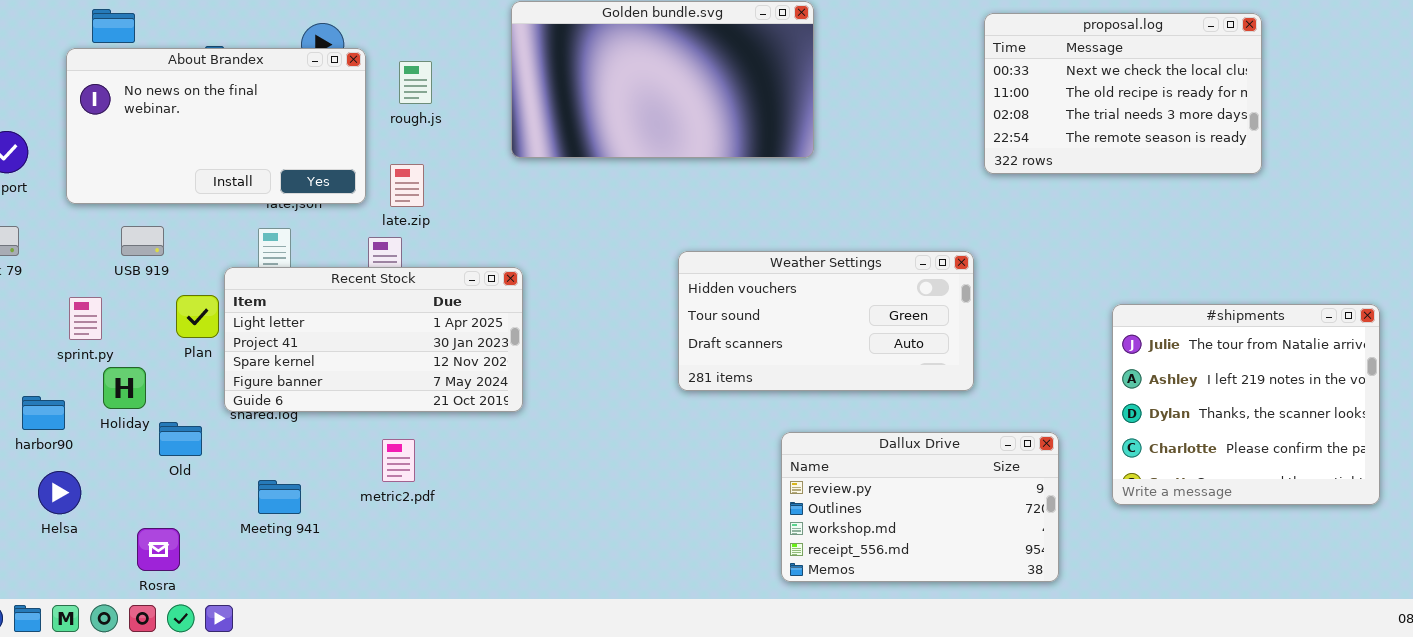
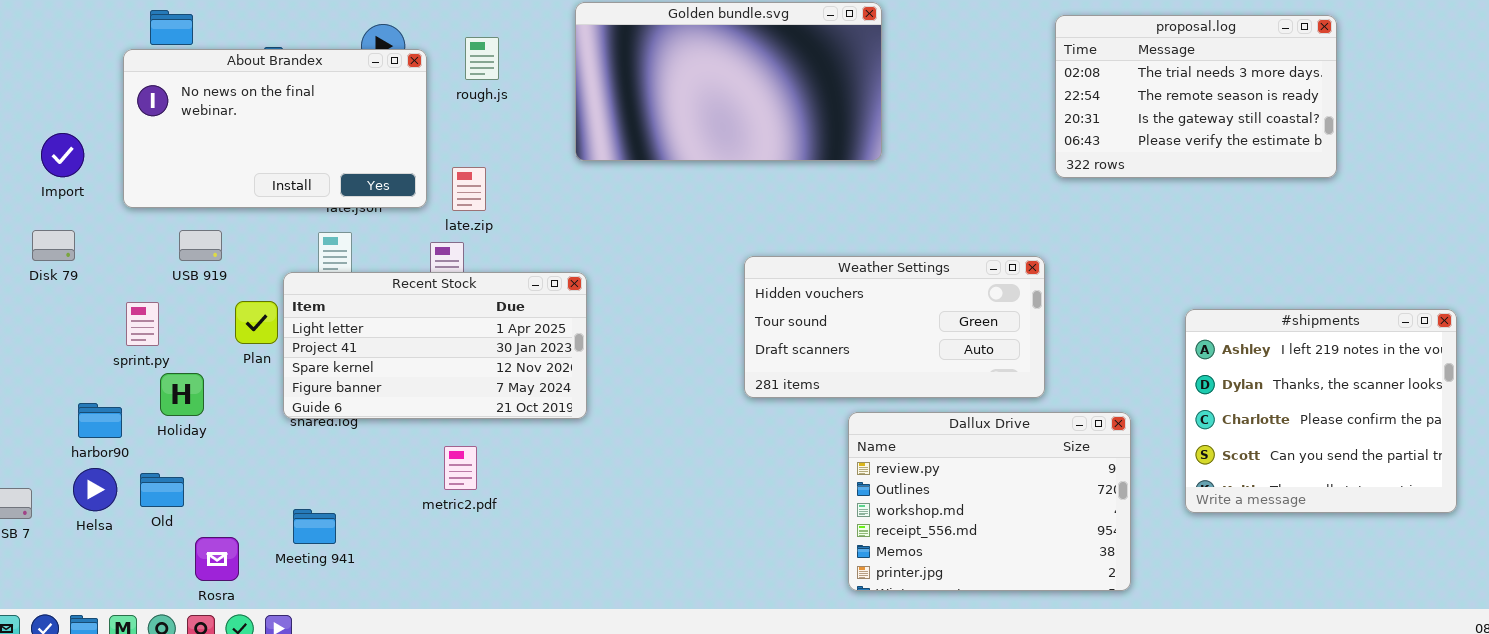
proposal.log: [984,13,1262,174] -> [1055,15,1337,178], scrolled down 2 rows
rough.js: [399,61,432,104] -> [465,37,499,80], moved
#shipments: [1112,304,1380,505] -> [1185,309,1457,513], scrolled down 1 row
Old: [159,422,202,456] -> [140,473,184,507], moved
Dallux Drive: [781,432,1059,582] -> [848,412,1131,591], resized
Helsa: [38,471,81,514] -> [73,468,117,511], moved
Meeting 941: [258,480,301,514] -> [293,509,336,544], moved

